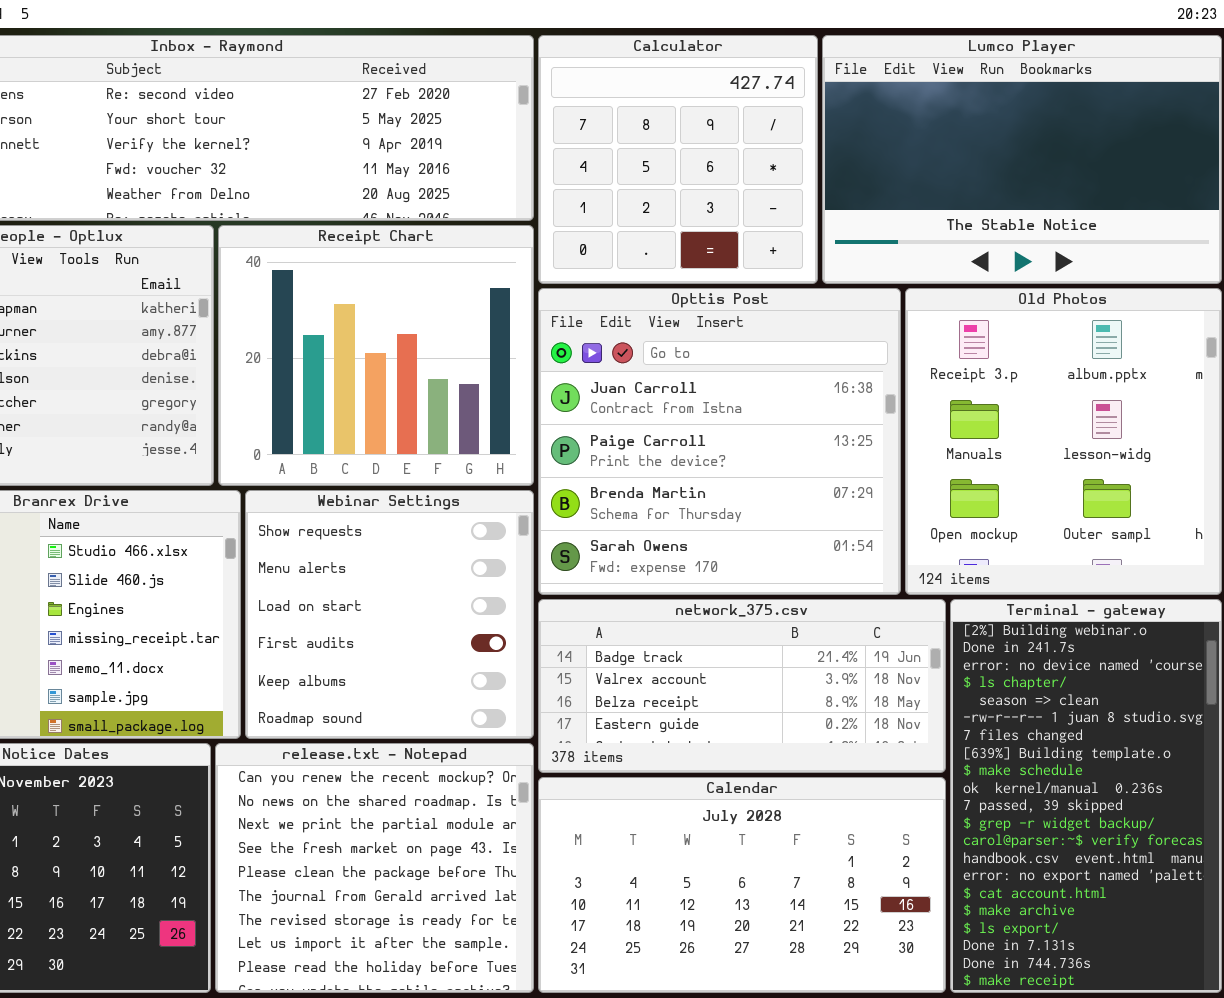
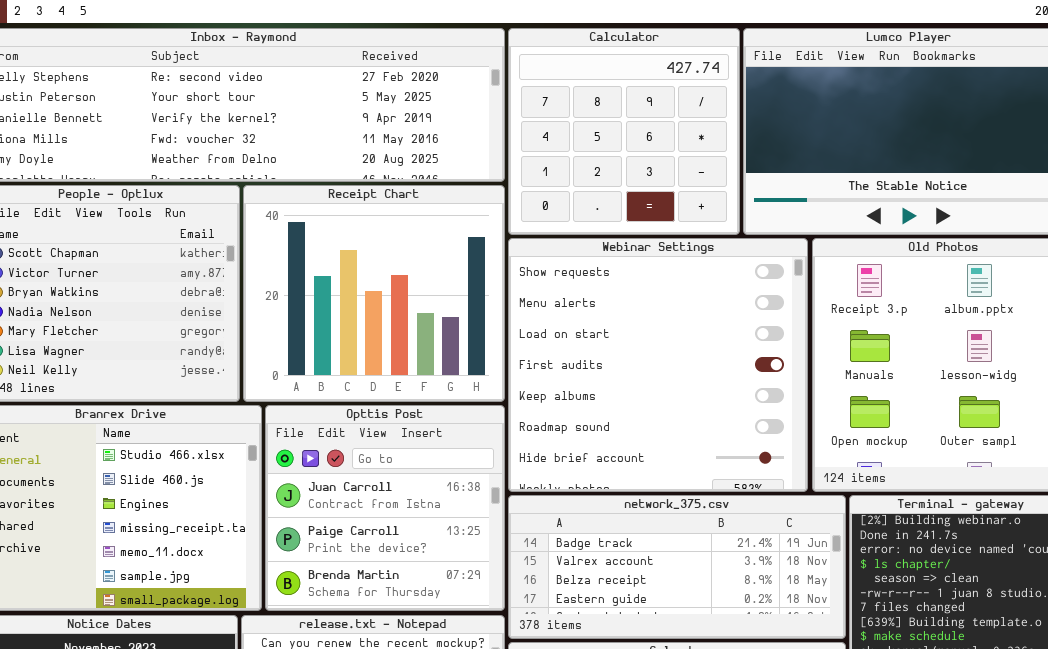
Opttis Post: [538,288,901,595] -> [265,405,505,611], moved, resized
Webinar Settings: [245,490,534,739] -> [508,238,808,492], moved, resized

